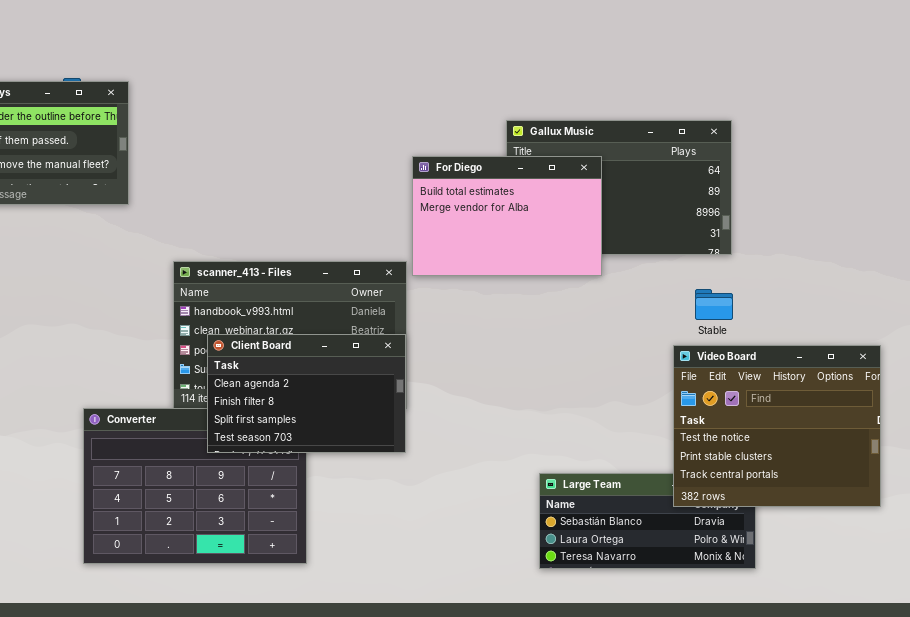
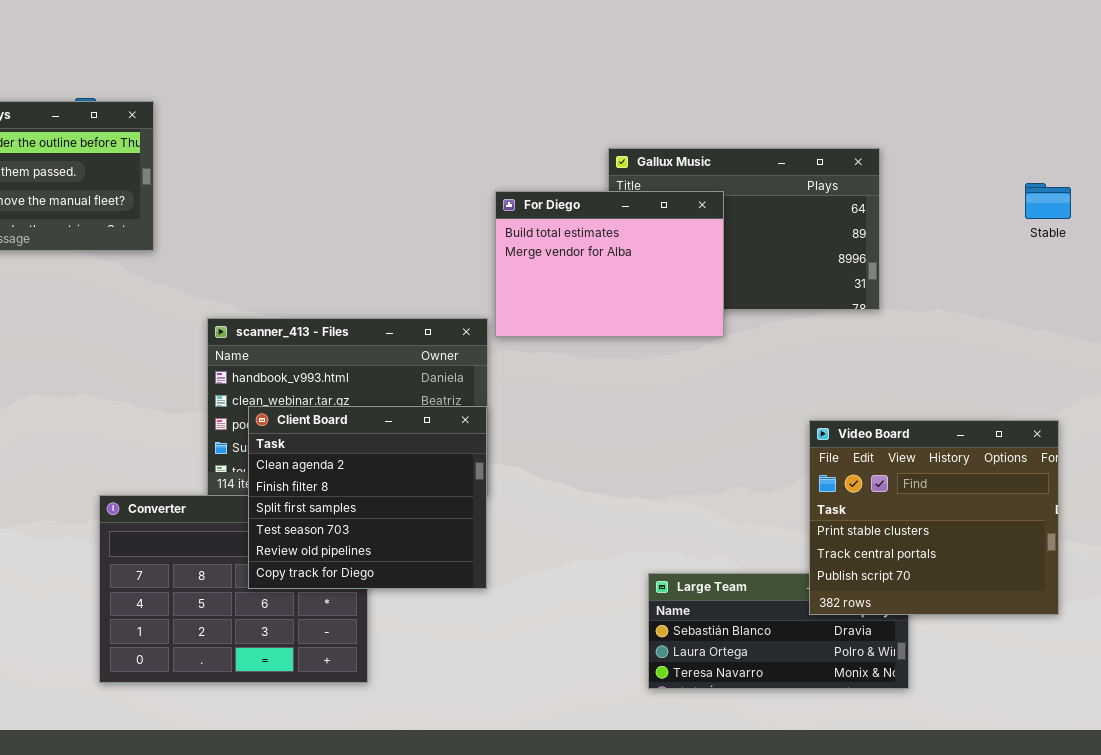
Stable: [695,289,733,320] -> [1025,183,1071,219], moved
Client Board: [207,334,406,453] -> [248,406,487,589], resized
Video Board: [673,345,881,507] -> [809,420,1059,615], scrolled down 1 row

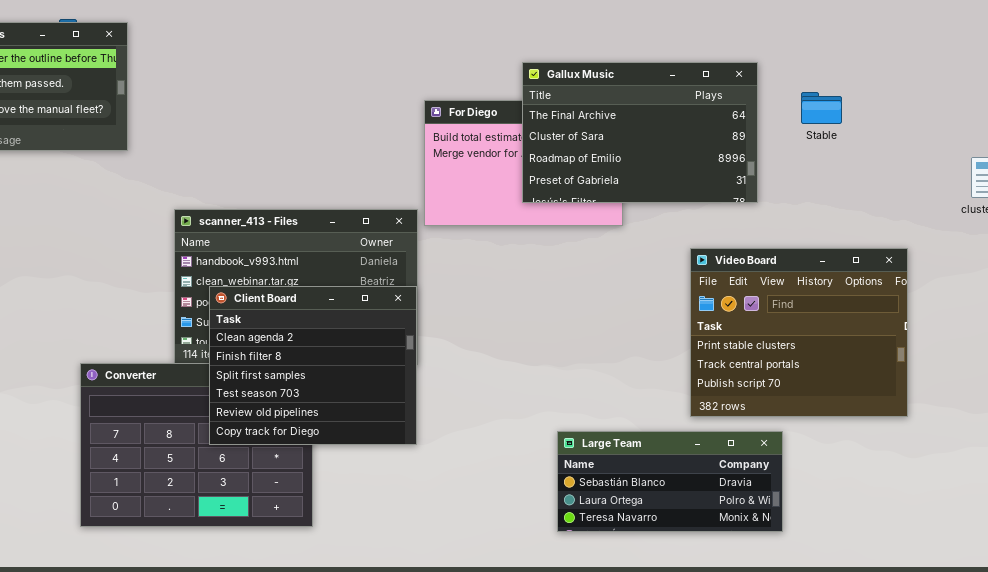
Gallux Music: [608,148,880,310] -> [522,62,758,203], raised
Stable: [1025,183,1071,219] -> [801,92,842,124], moved
Video Board: [809,420,1059,615] -> [690,248,908,417], moved

